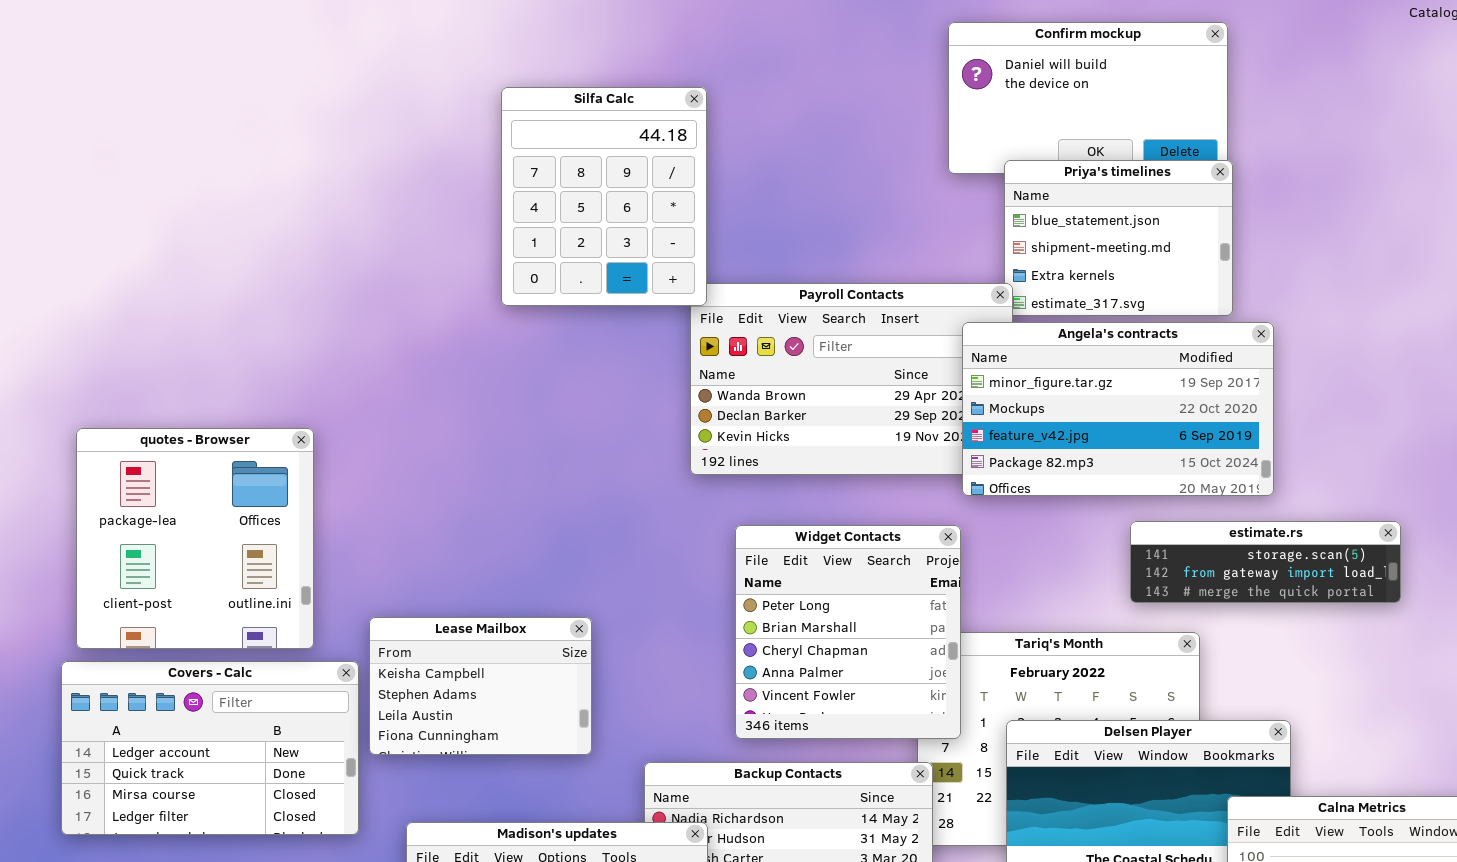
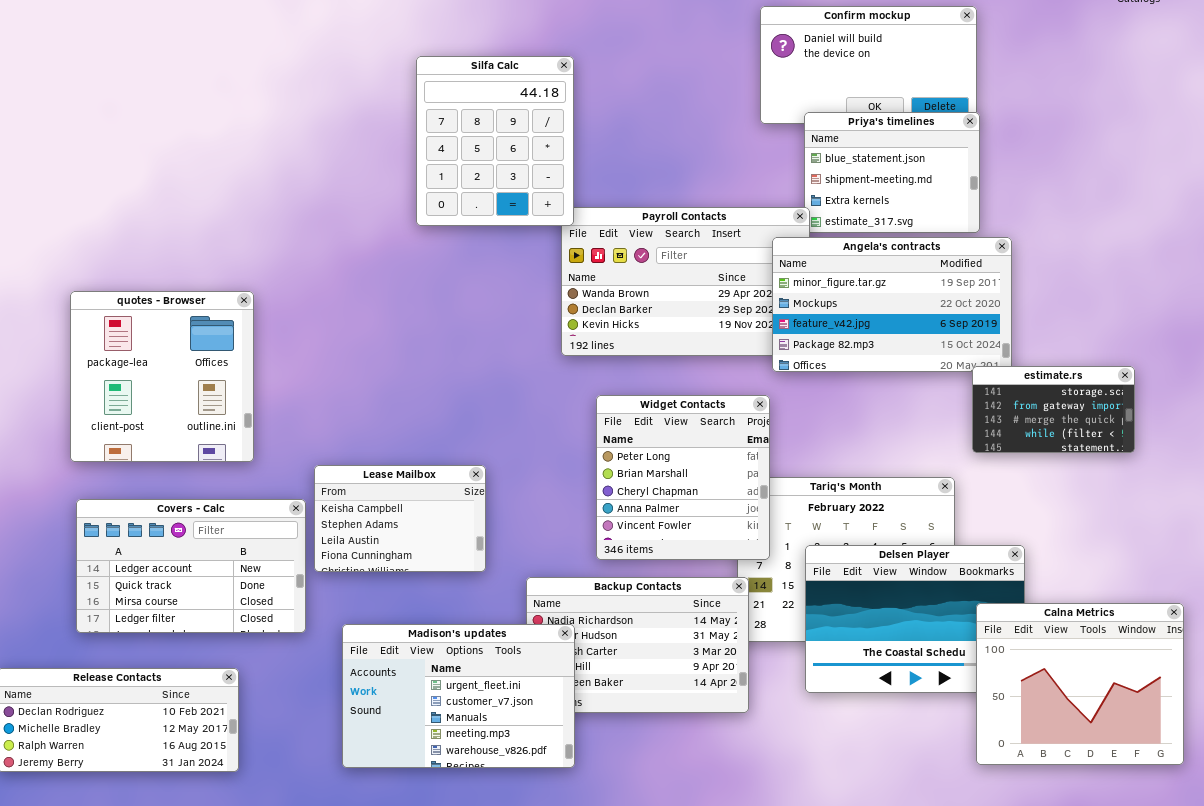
quotes - Browser: [76,428,314,649] -> [70,291,254,462], moved
estimate.rs: [1130,521,1401,603] -> [972,366,1135,453], moved, resized

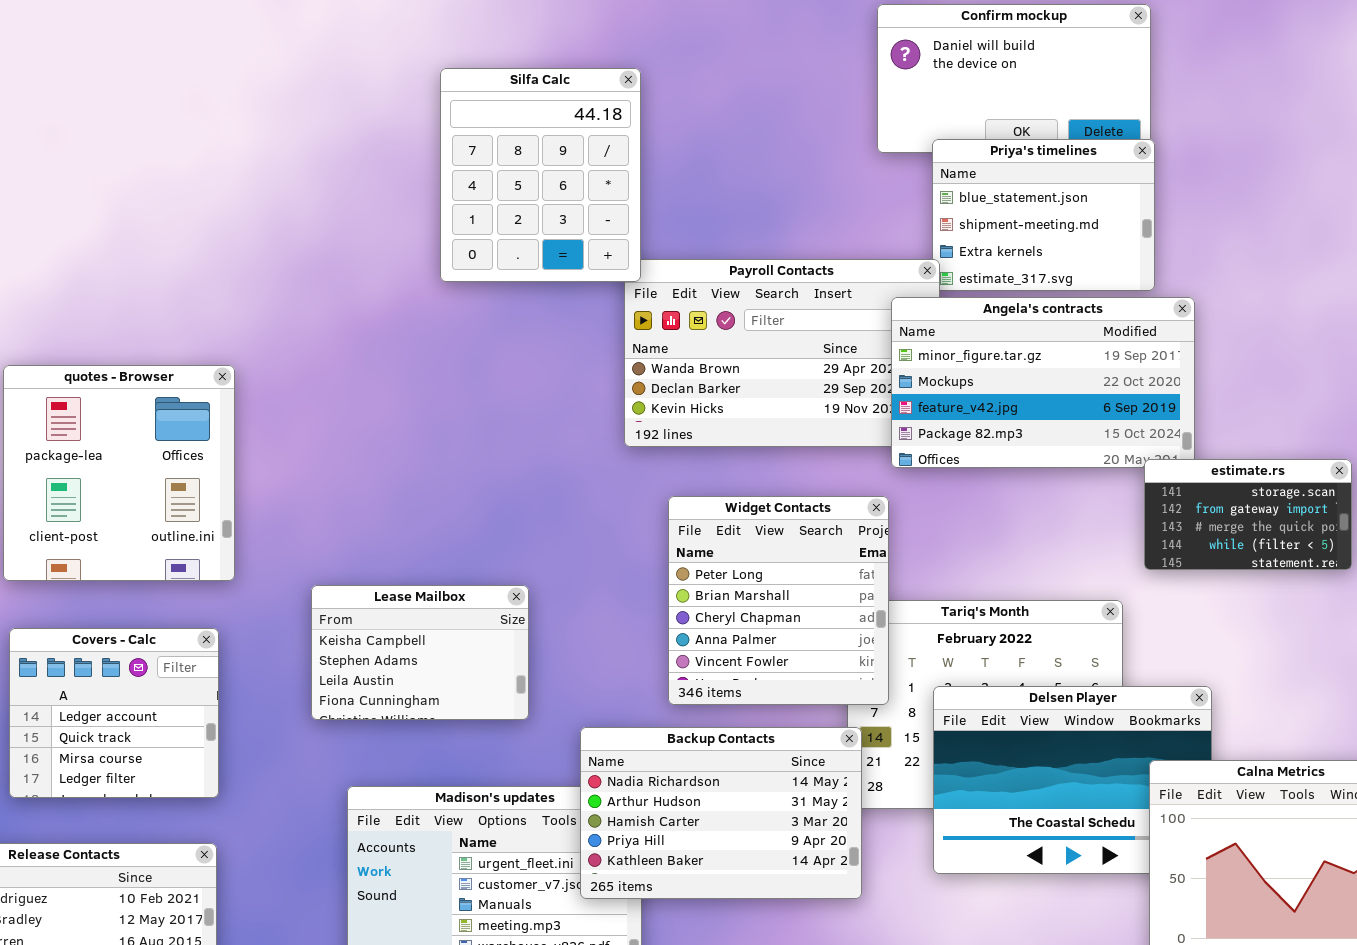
Covers - Calc: [76,499,306,633] -> [9,628,219,798], resized
Backup Contacts: [526,577,749,713] -> [580,727,862,899], raised

